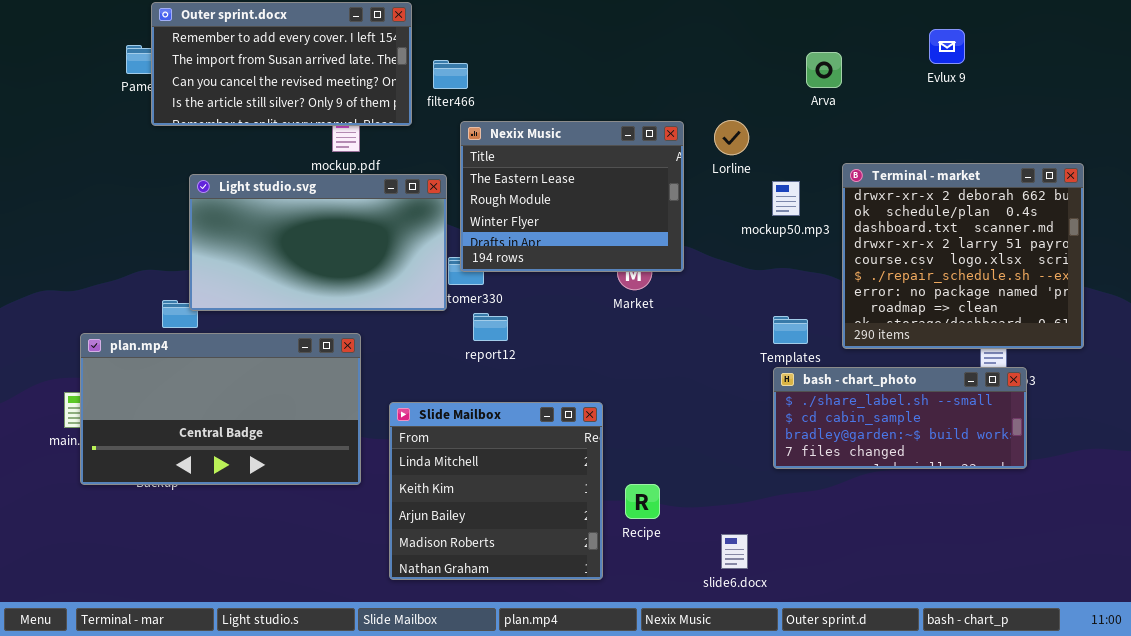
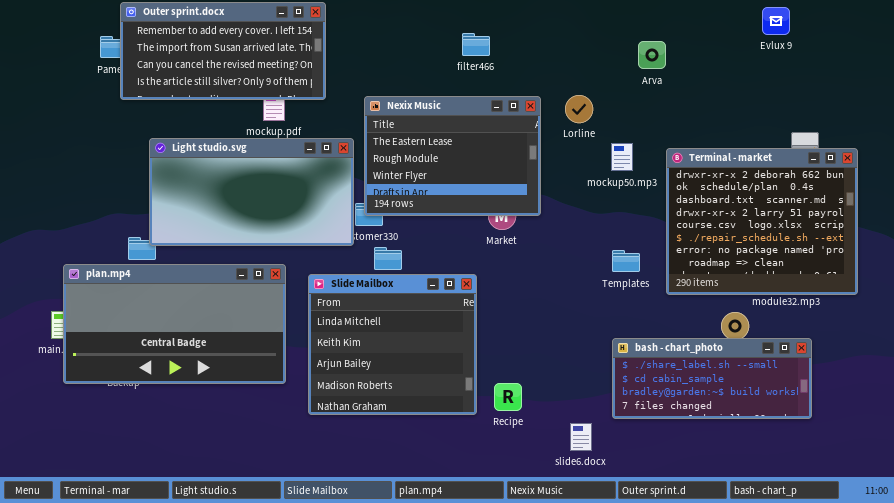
Evlux 9: [929,29,965,64] -> [762,7,790,35], moved
filter466: [433,60,468,89] -> [462,33,490,56], moved
Terminal - market: [842,163,1084,349] -> [666,148,858,295], moved
bash - chart_photo: [773,367,1027,469] -> [612,338,812,419], moved
Slide Mailbox: [389,402,603,580] -> [308,274,477,415], moved

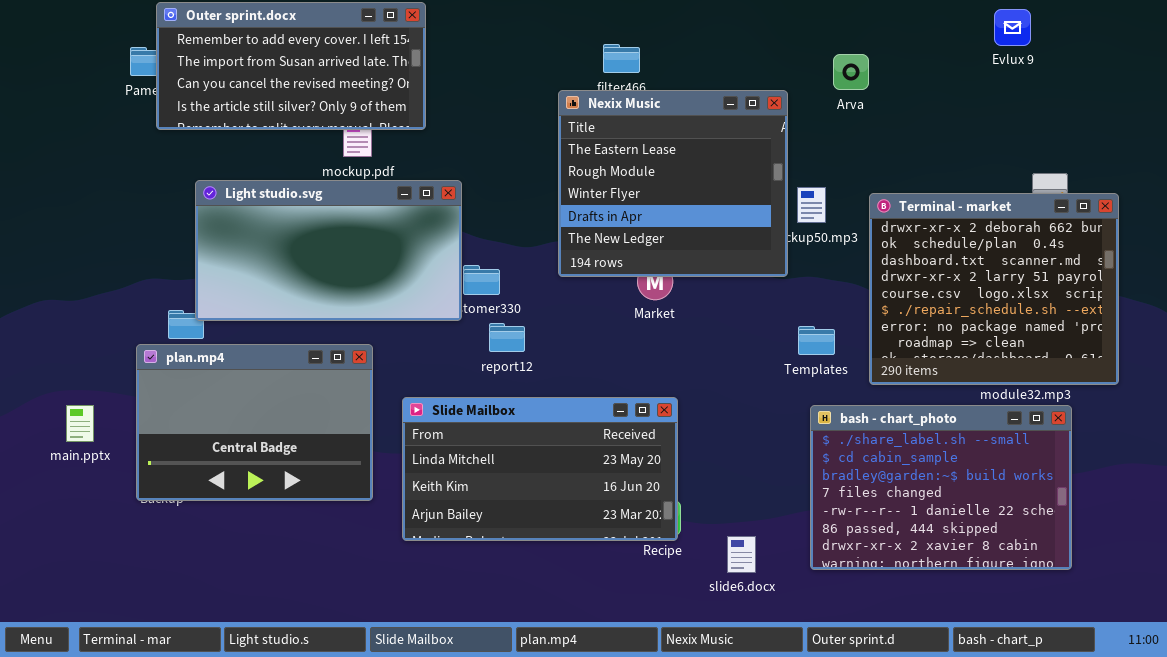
Nexix Music: [364,96,541,216] -> [558,90,788,277], moved, resized
plan.mp4: [63,264,286,384] -> [136,344,373,501], resized
Slide Mailbox: [308,274,477,415] -> [402,397,678,541], resized
bash - chart_photo: [612,338,812,419] -> [810,405,1072,570], moved, resized
slide6.docx: [570,423,592,451] -> [727,536,756,573], moved

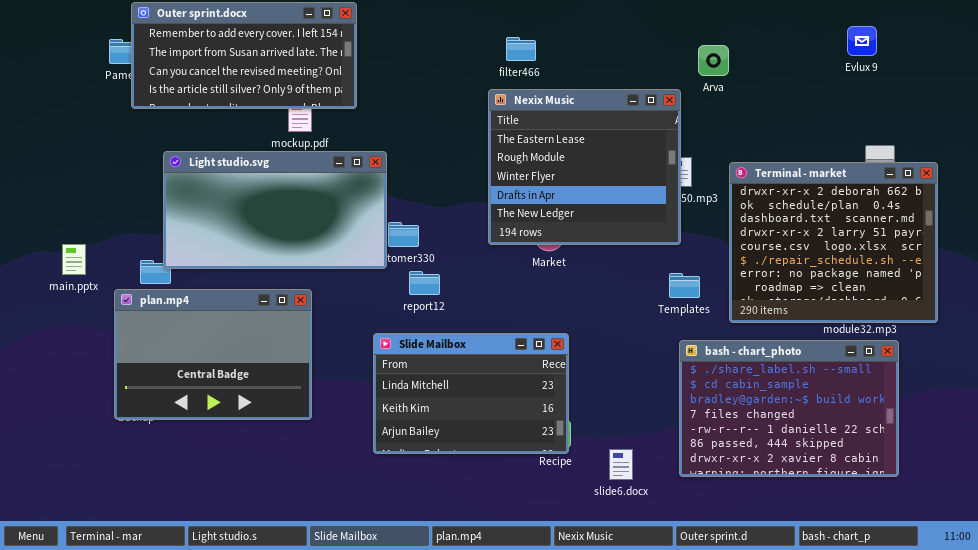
Evlux 9: [994,9,1031,46] -> [847,26,877,56], moved
Nexix Music: [558,90,788,277] -> [488,89,681,245], moved
Slide Mailbox: [402,397,678,541] -> [373,333,569,454], resized
main.pptx: [66,405,94,442] -> [62,244,86,275], moved

